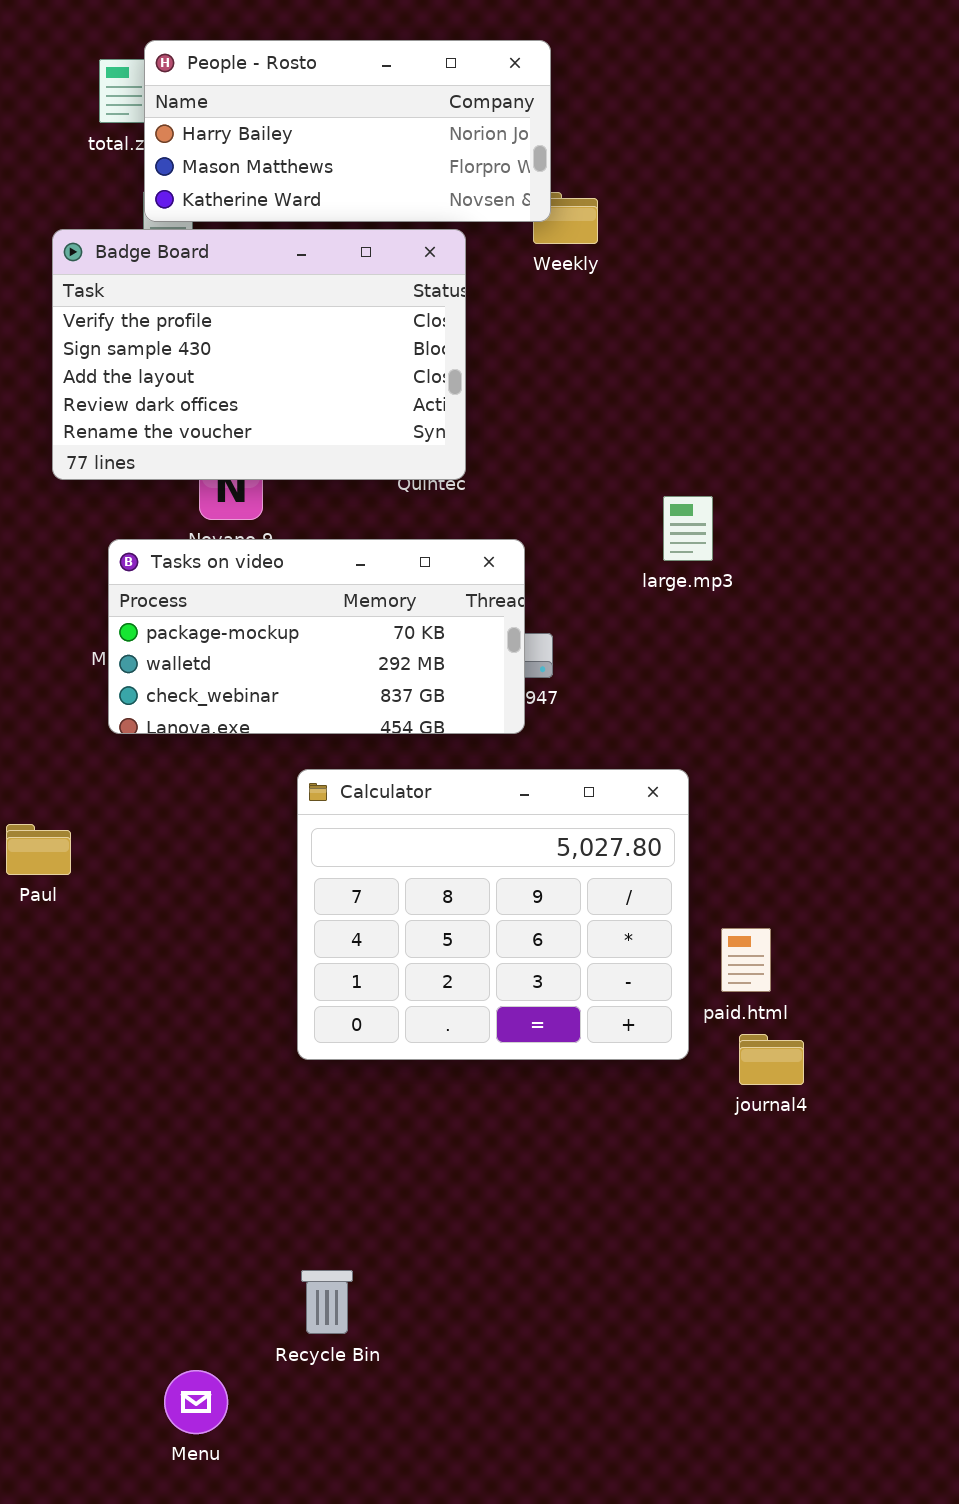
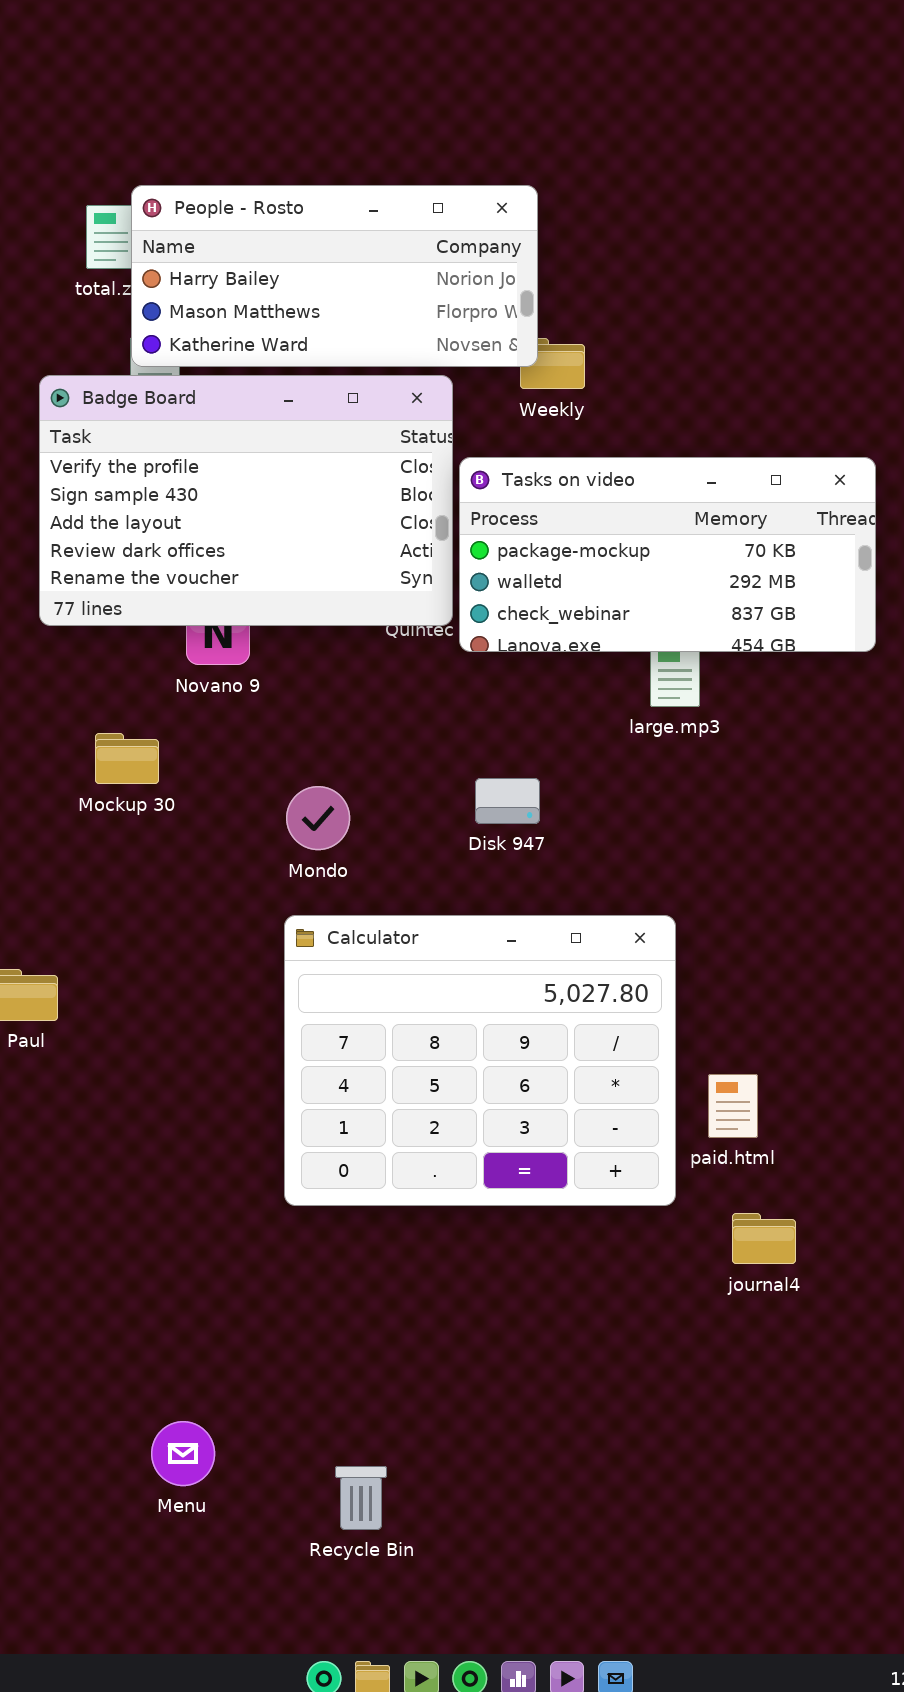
Tasks on video: [108,539,525,734] -> [459,457,876,652], moved
journal4: [739,1034,804,1085] -> [732,1213,796,1264], moved
Recycle Bin: [301,1270,353,1334] -> [335,1466,387,1530], moved
Menu: [164,1370,228,1434] -> [151,1421,215,1486], moved

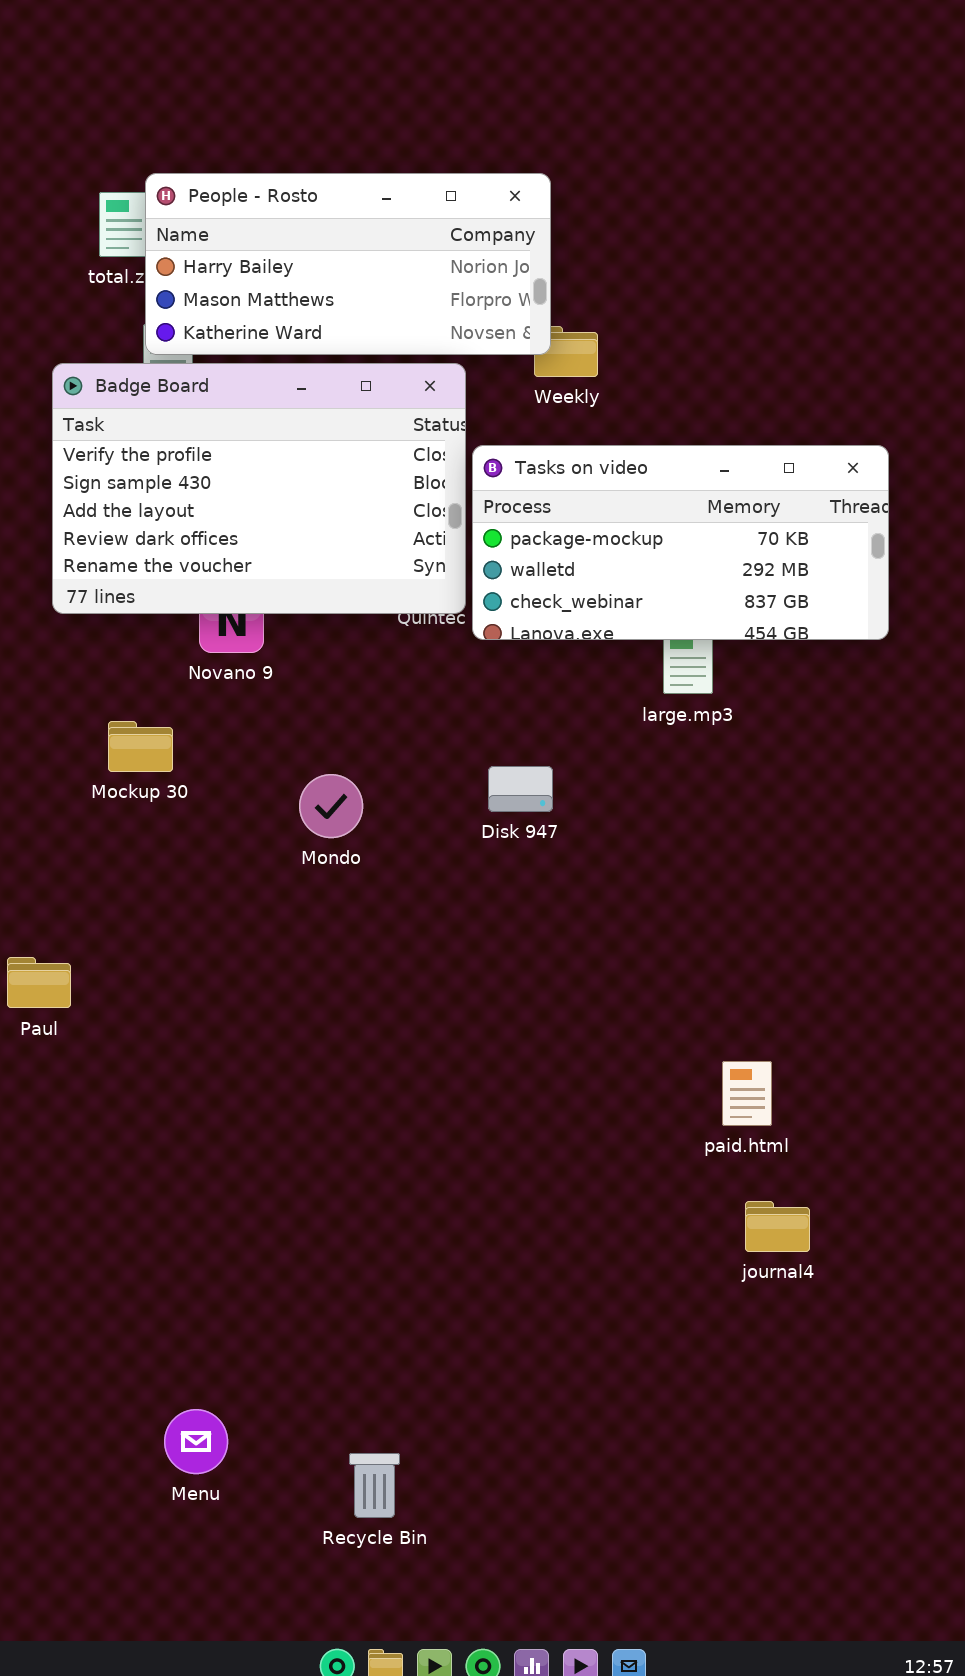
Calculator: [284,915,676,1206] -> none, closed

